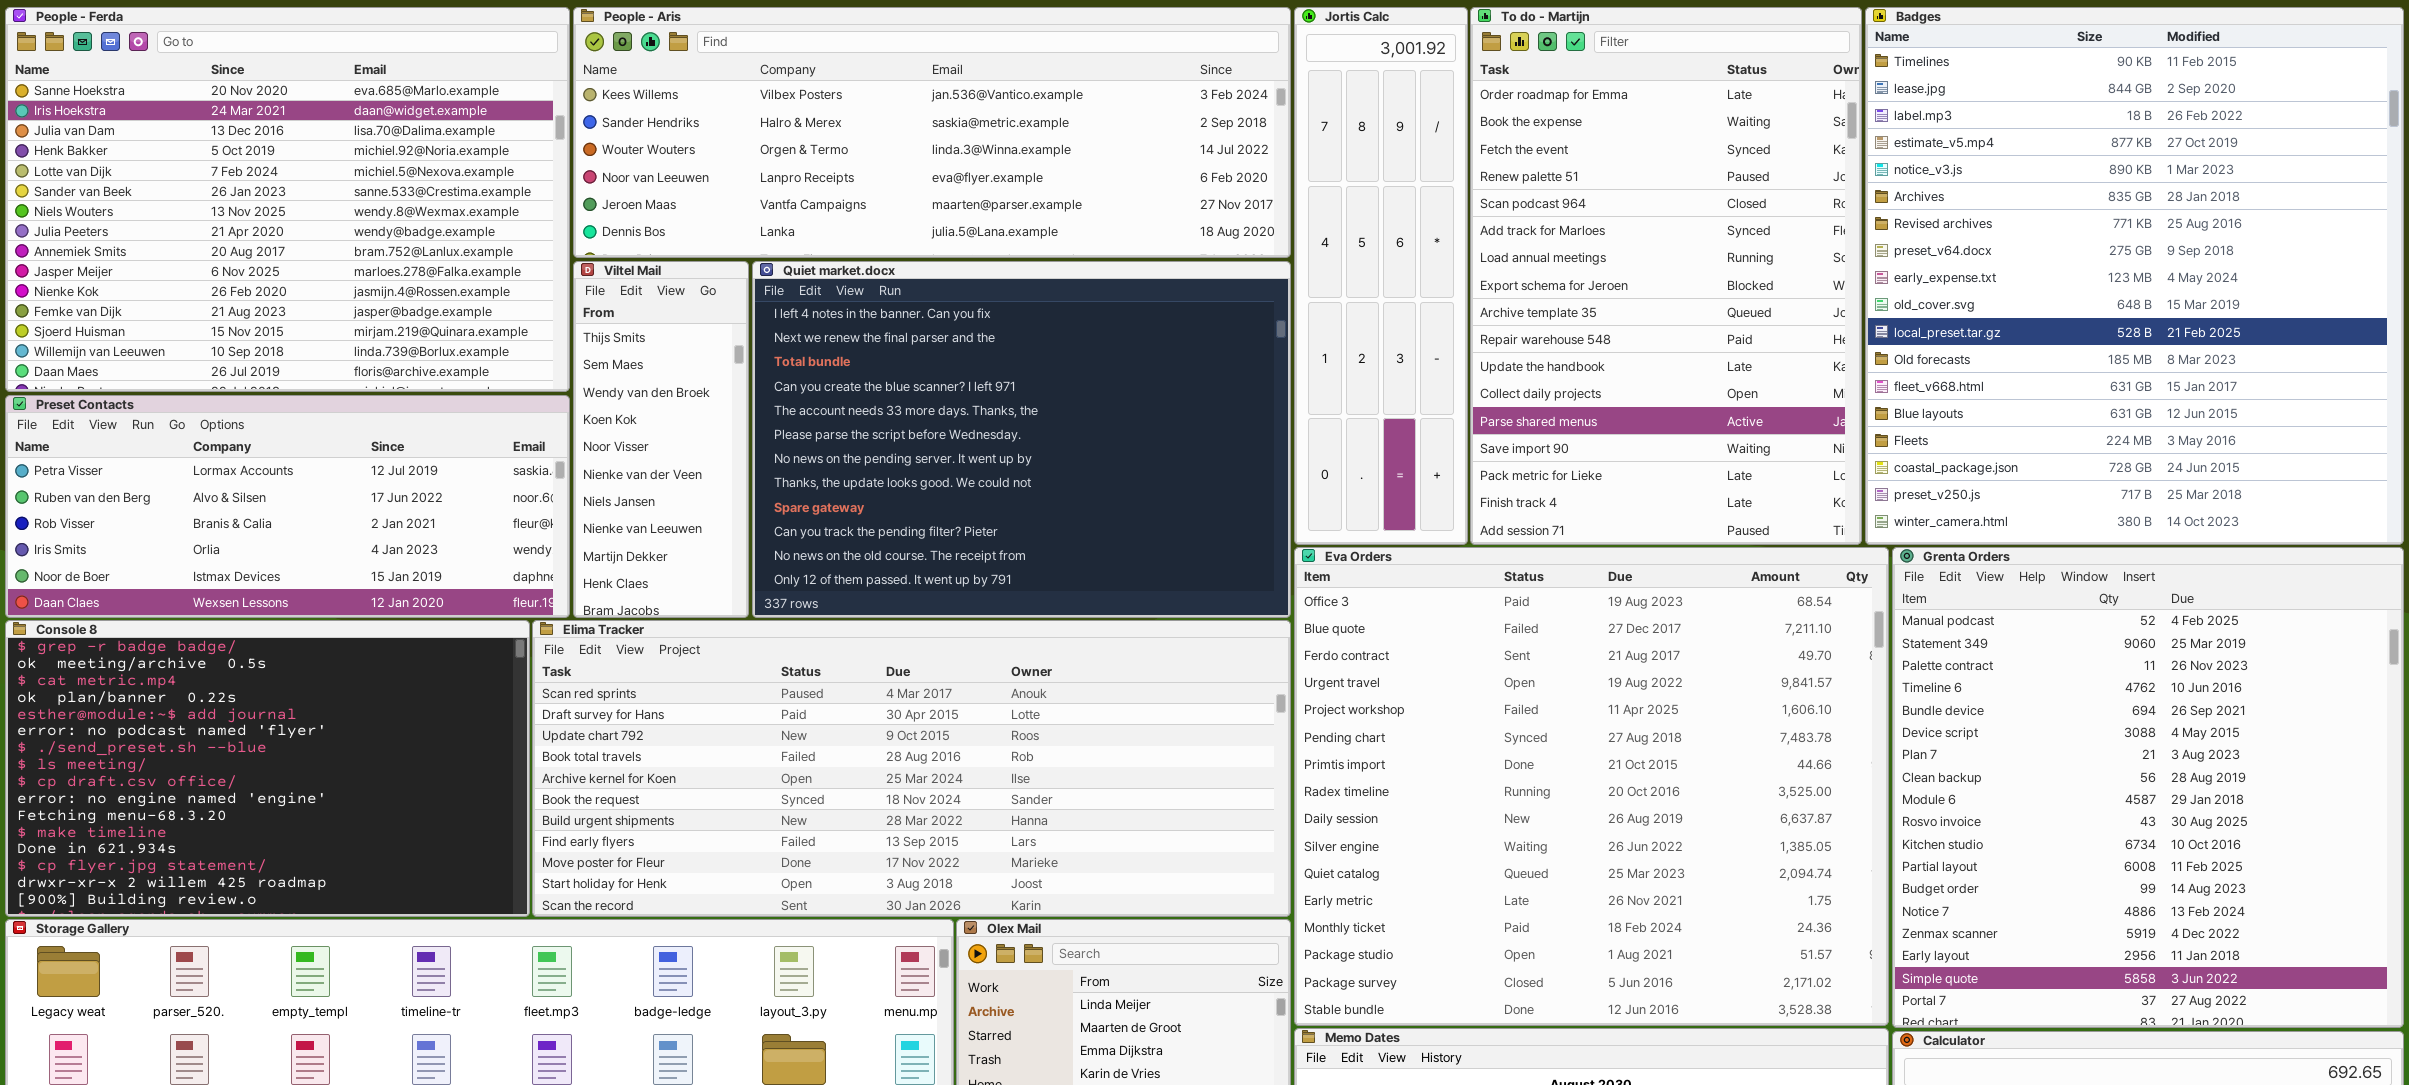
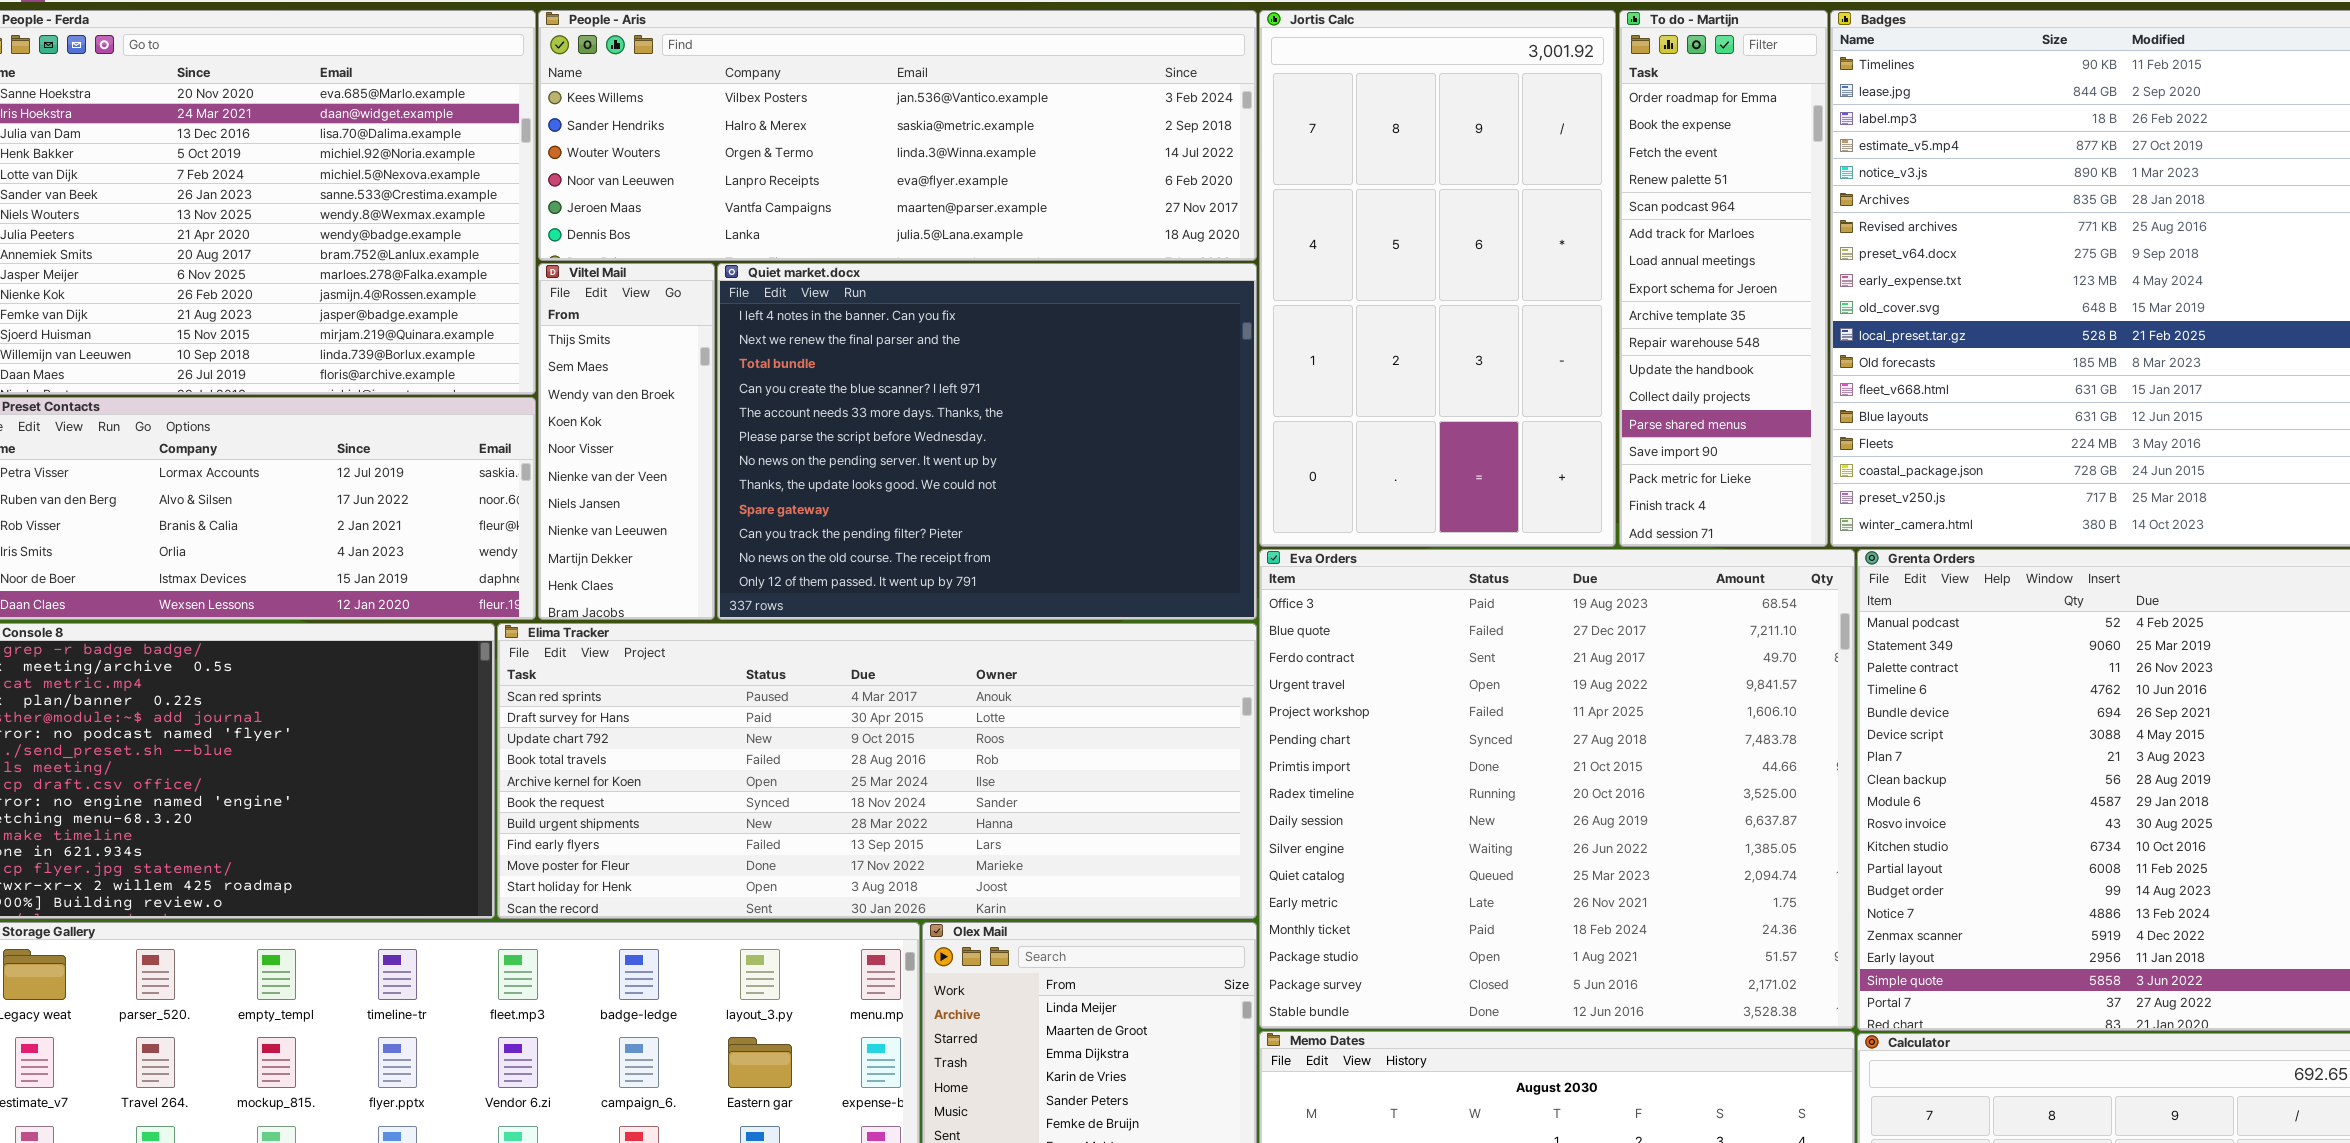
Jortis Calc: [1294,7,1468,545] -> [1259,10,1616,547], resized
To do - Martijn: [1470,7,1862,545] -> [1619,10,1828,547], resized

